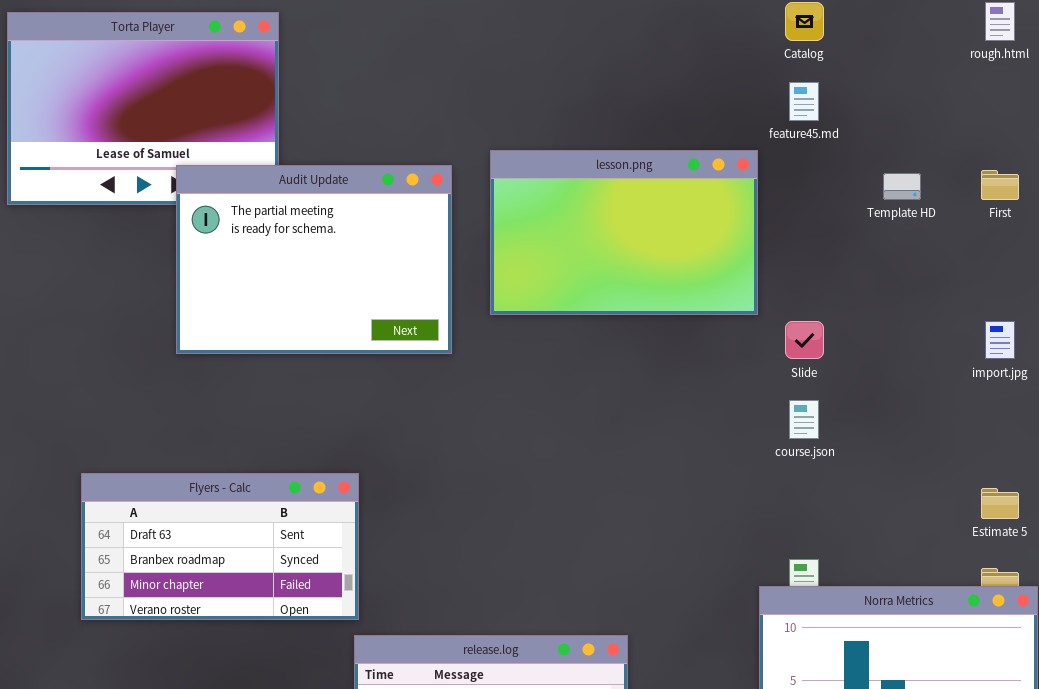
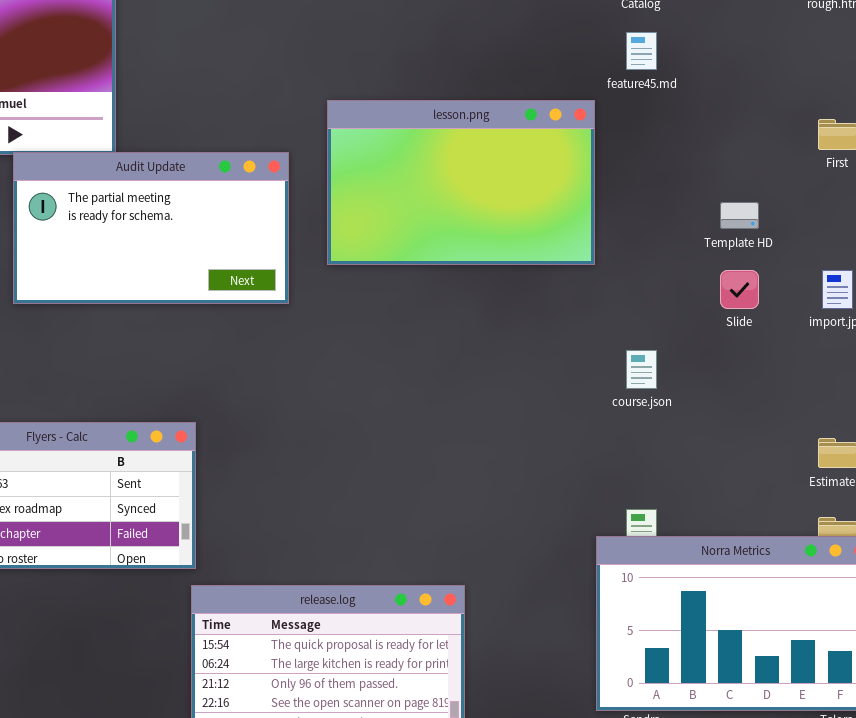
Audit Update: [176,165,452,354] -> [13,152,289,304], resized
Template HD: [883,173,921,200] -> [720,202,759,229], moved
Slide: [785,321,824,359] -> [720,270,759,309], moved

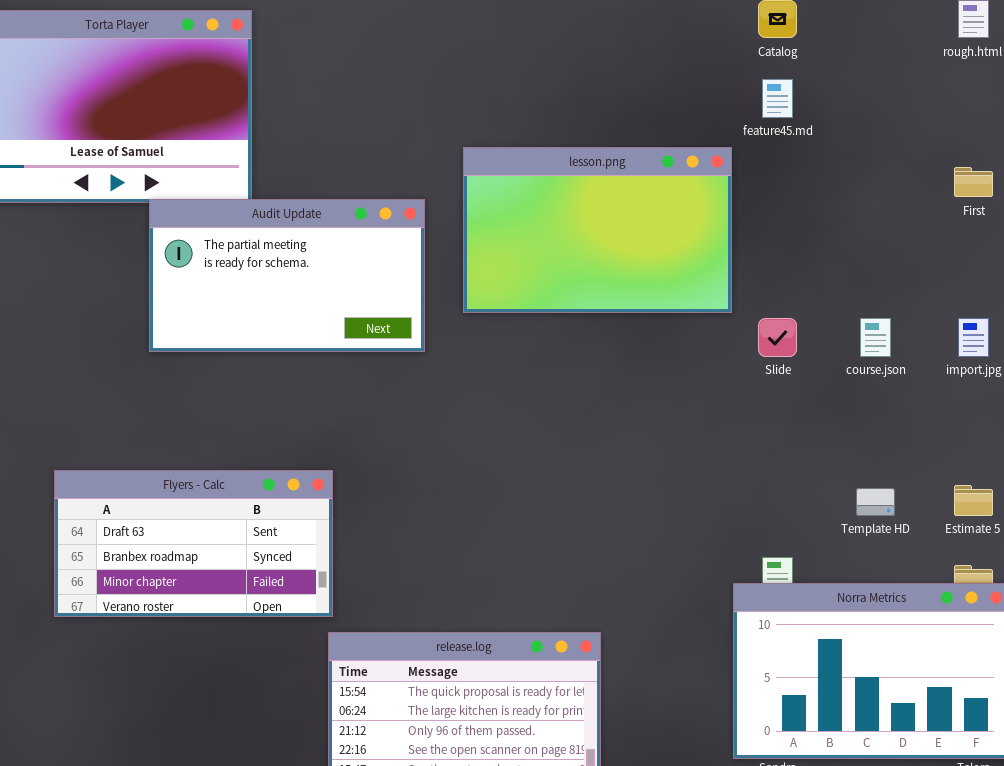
Template HD: [720,202,759,229] -> [856,488,895,516], moved
Slide: [720,270,759,309] -> [758,318,797,357], moved
course.json: [626,350,657,389] -> [860,318,891,357], moved

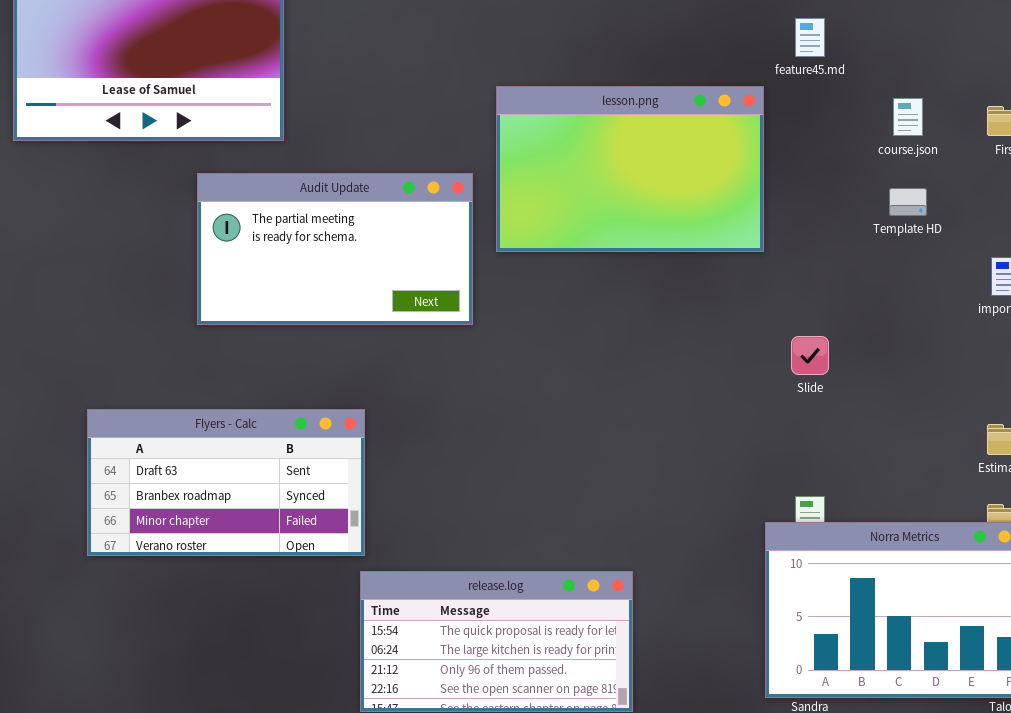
Audit Update: [149,199,425,352] -> [197,173,473,325], moved
Slide: [758,318,797,357] -> [791,336,829,375], moved
course.json: [860,318,891,357] -> [893,98,923,136], moved
Template HD: [856,488,895,516] -> [889,188,927,216], moved

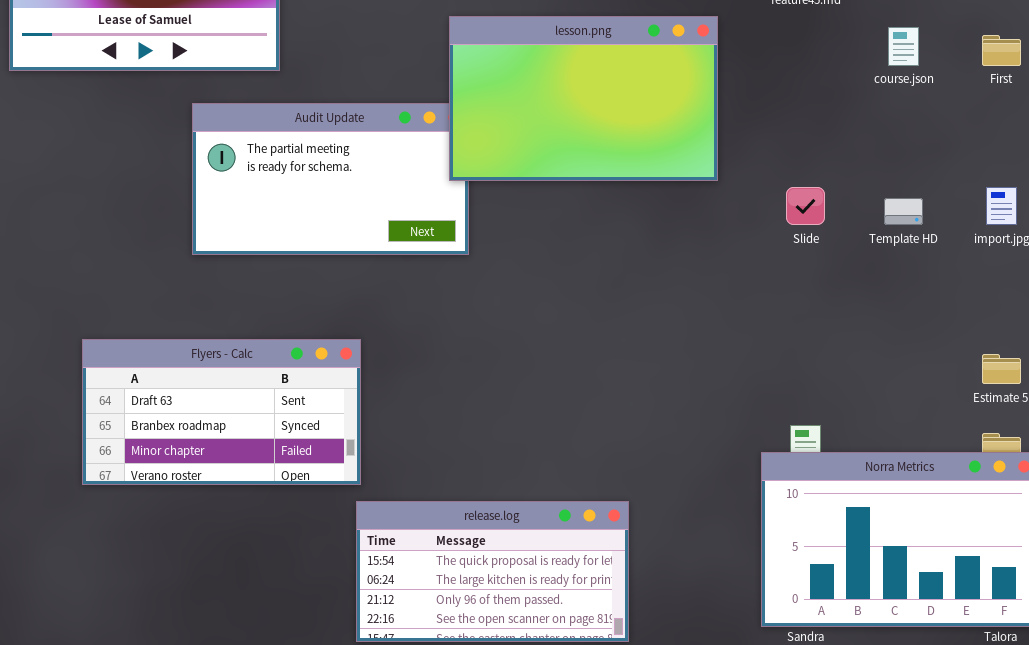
lesson.png: [496,86,764,252] -> [449,16,718,181], moved
Template HD: [889,188,927,216] -> [884,198,923,225], moved
Slide: [791,336,829,375] -> [786,187,825,225], moved

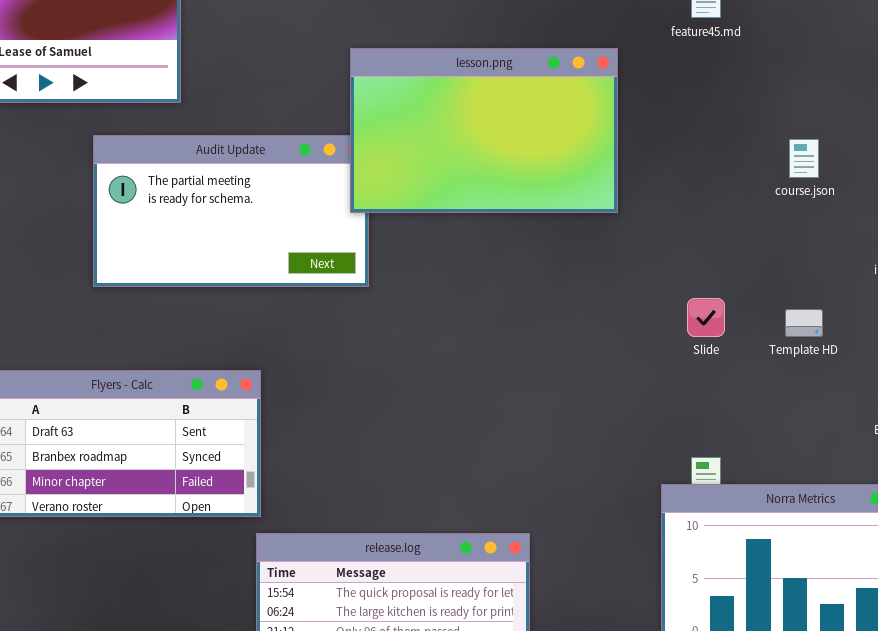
course.json: [888,27,919,66] -> [789,139,819,178], moved
Slide: [786,187,825,225] -> [687,298,725,337], moved
Template HD: [884,198,923,225] -> [785,309,823,337], moved

